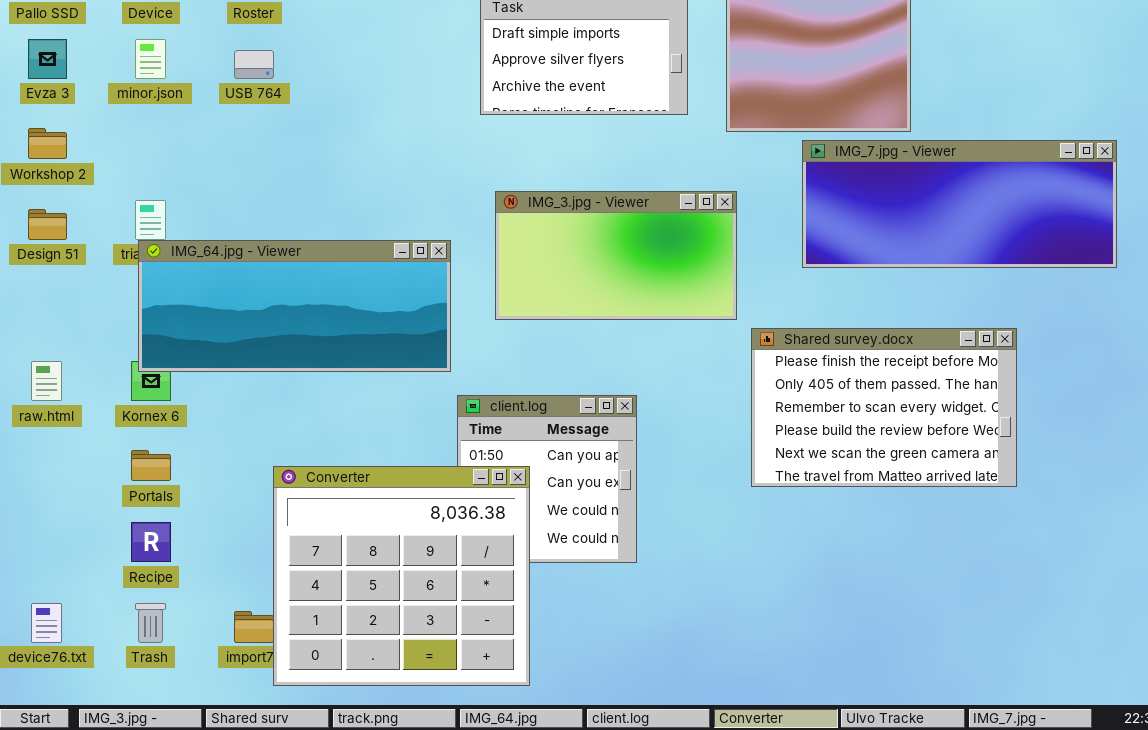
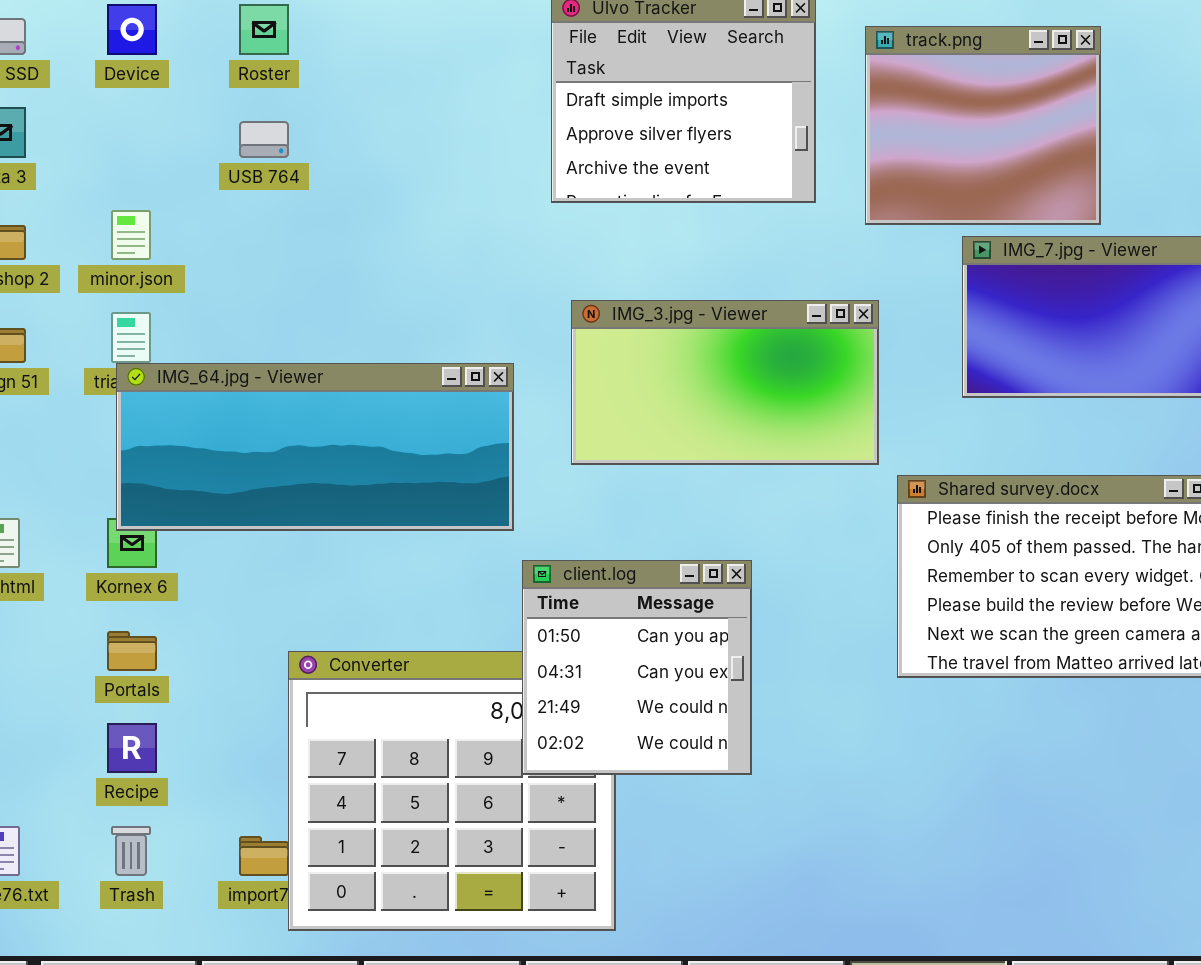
minor.json: [135,39,166,79] -> [111,210,151,260], moved
client.log: [457,395,637,563] -> [522,560,752,775], raised

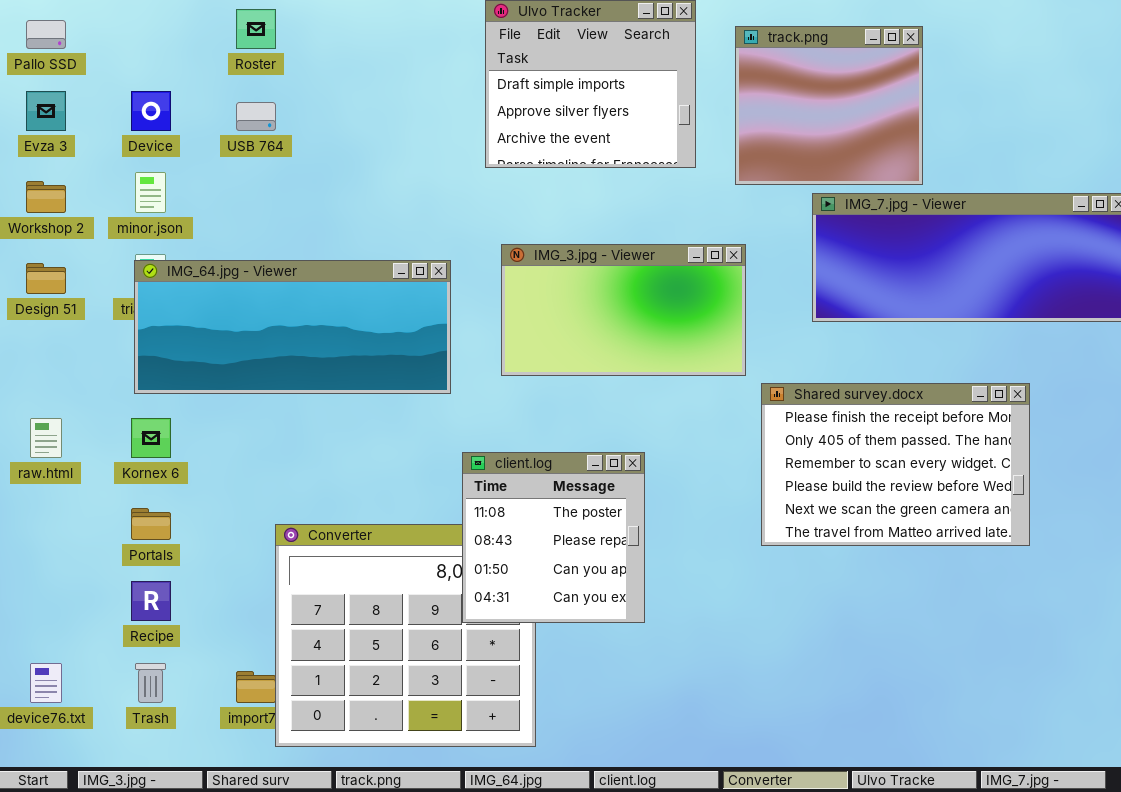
Device: [107,4,157,55] -> [131,91,171,131], moved
IMG_64.jpg - Viewer: [116,363,514,531] -> [134,260,451,394], moved
client.log: [522,560,752,775] -> [462,452,645,623], scrolled up 2 rows

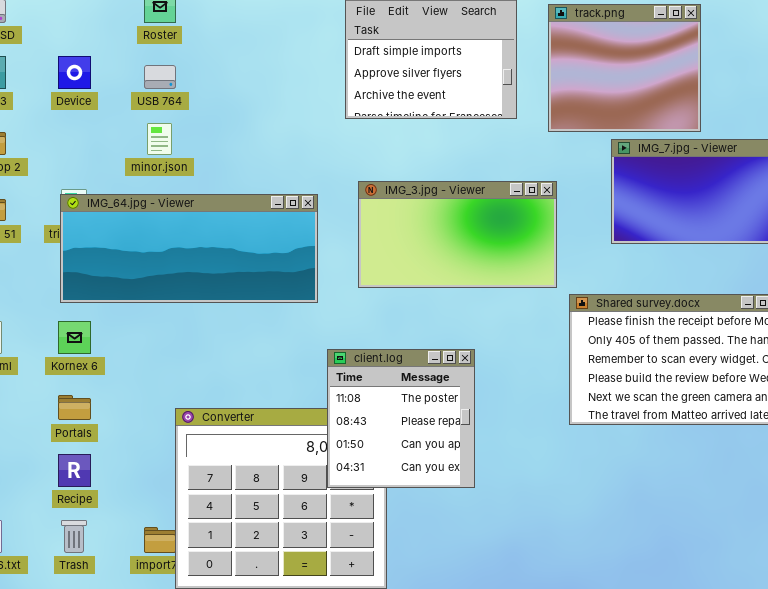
minor.json: [135,172,166,213] -> [147,123,172,155], moved

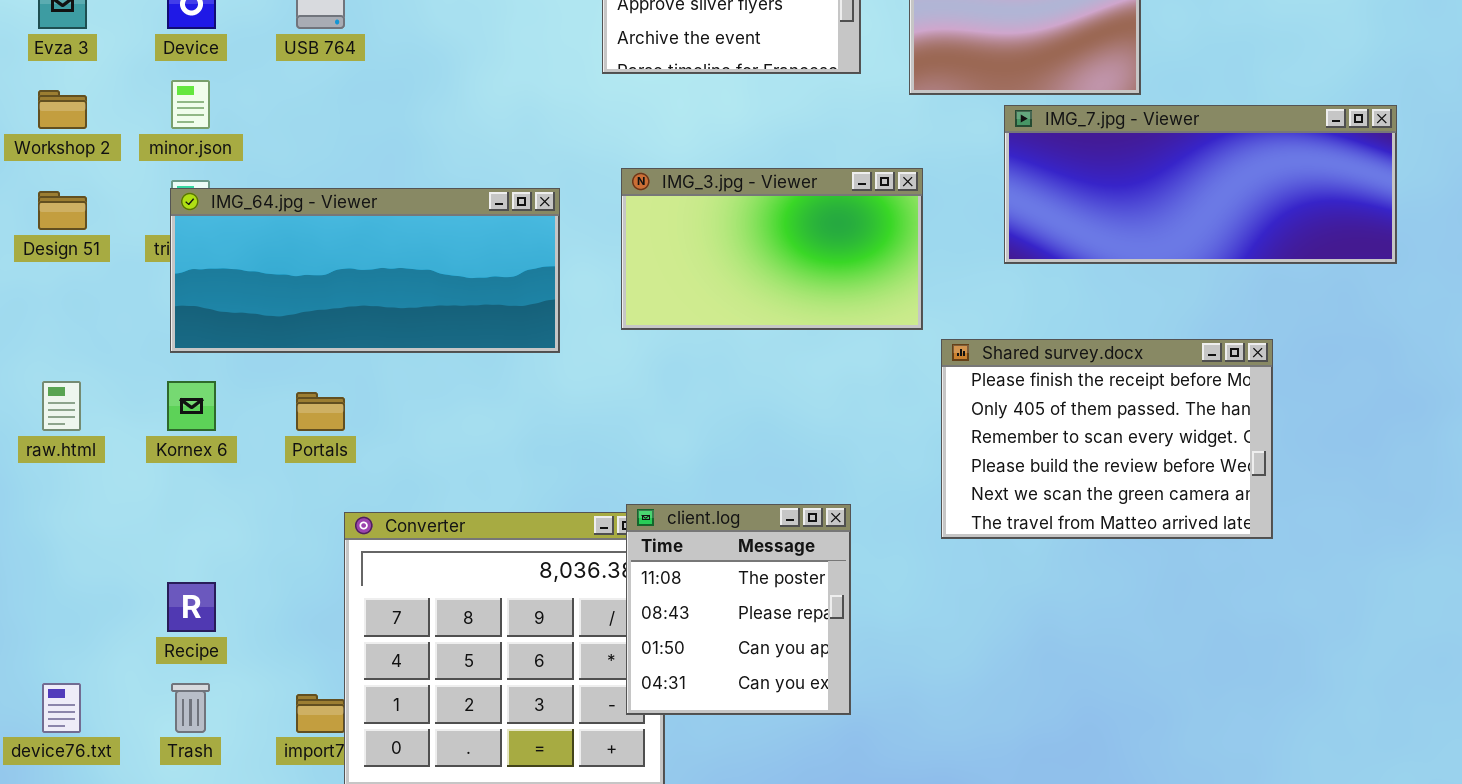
minor.json: [147,123,172,155] -> [171,80,210,129], moved
client.log: [327,349,475,488] -> [626,504,851,715], moved
Portals: [58,395,91,420] -> [296,392,345,431], moved

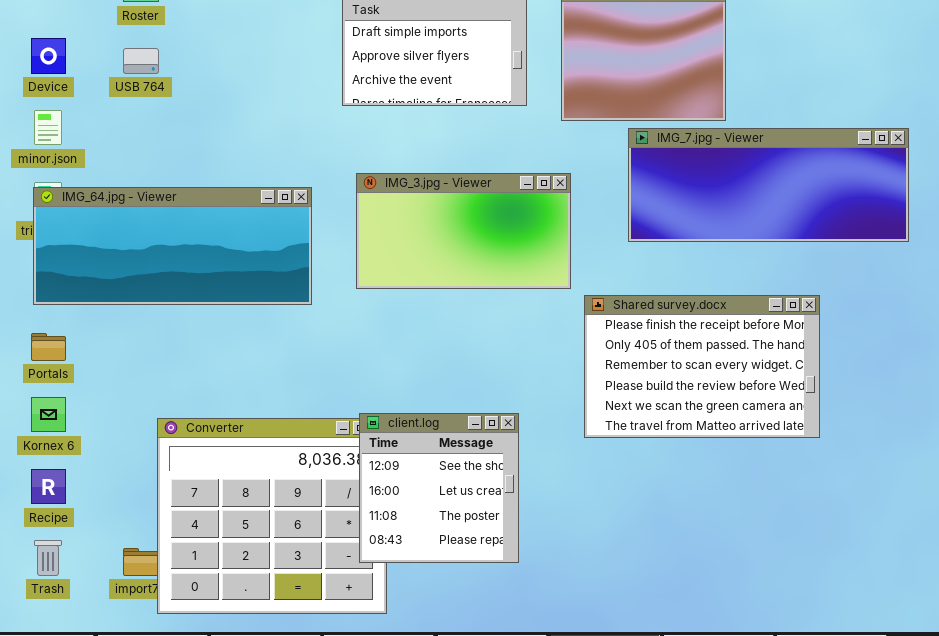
Kornex 6: [167,381,216,431] -> [31,397,66,432], moved
Portals: [296,392,345,431] -> [31,333,66,361], moved
client.log: [626,504,851,715] -> [359,413,519,563], scrolled up 2 rows

